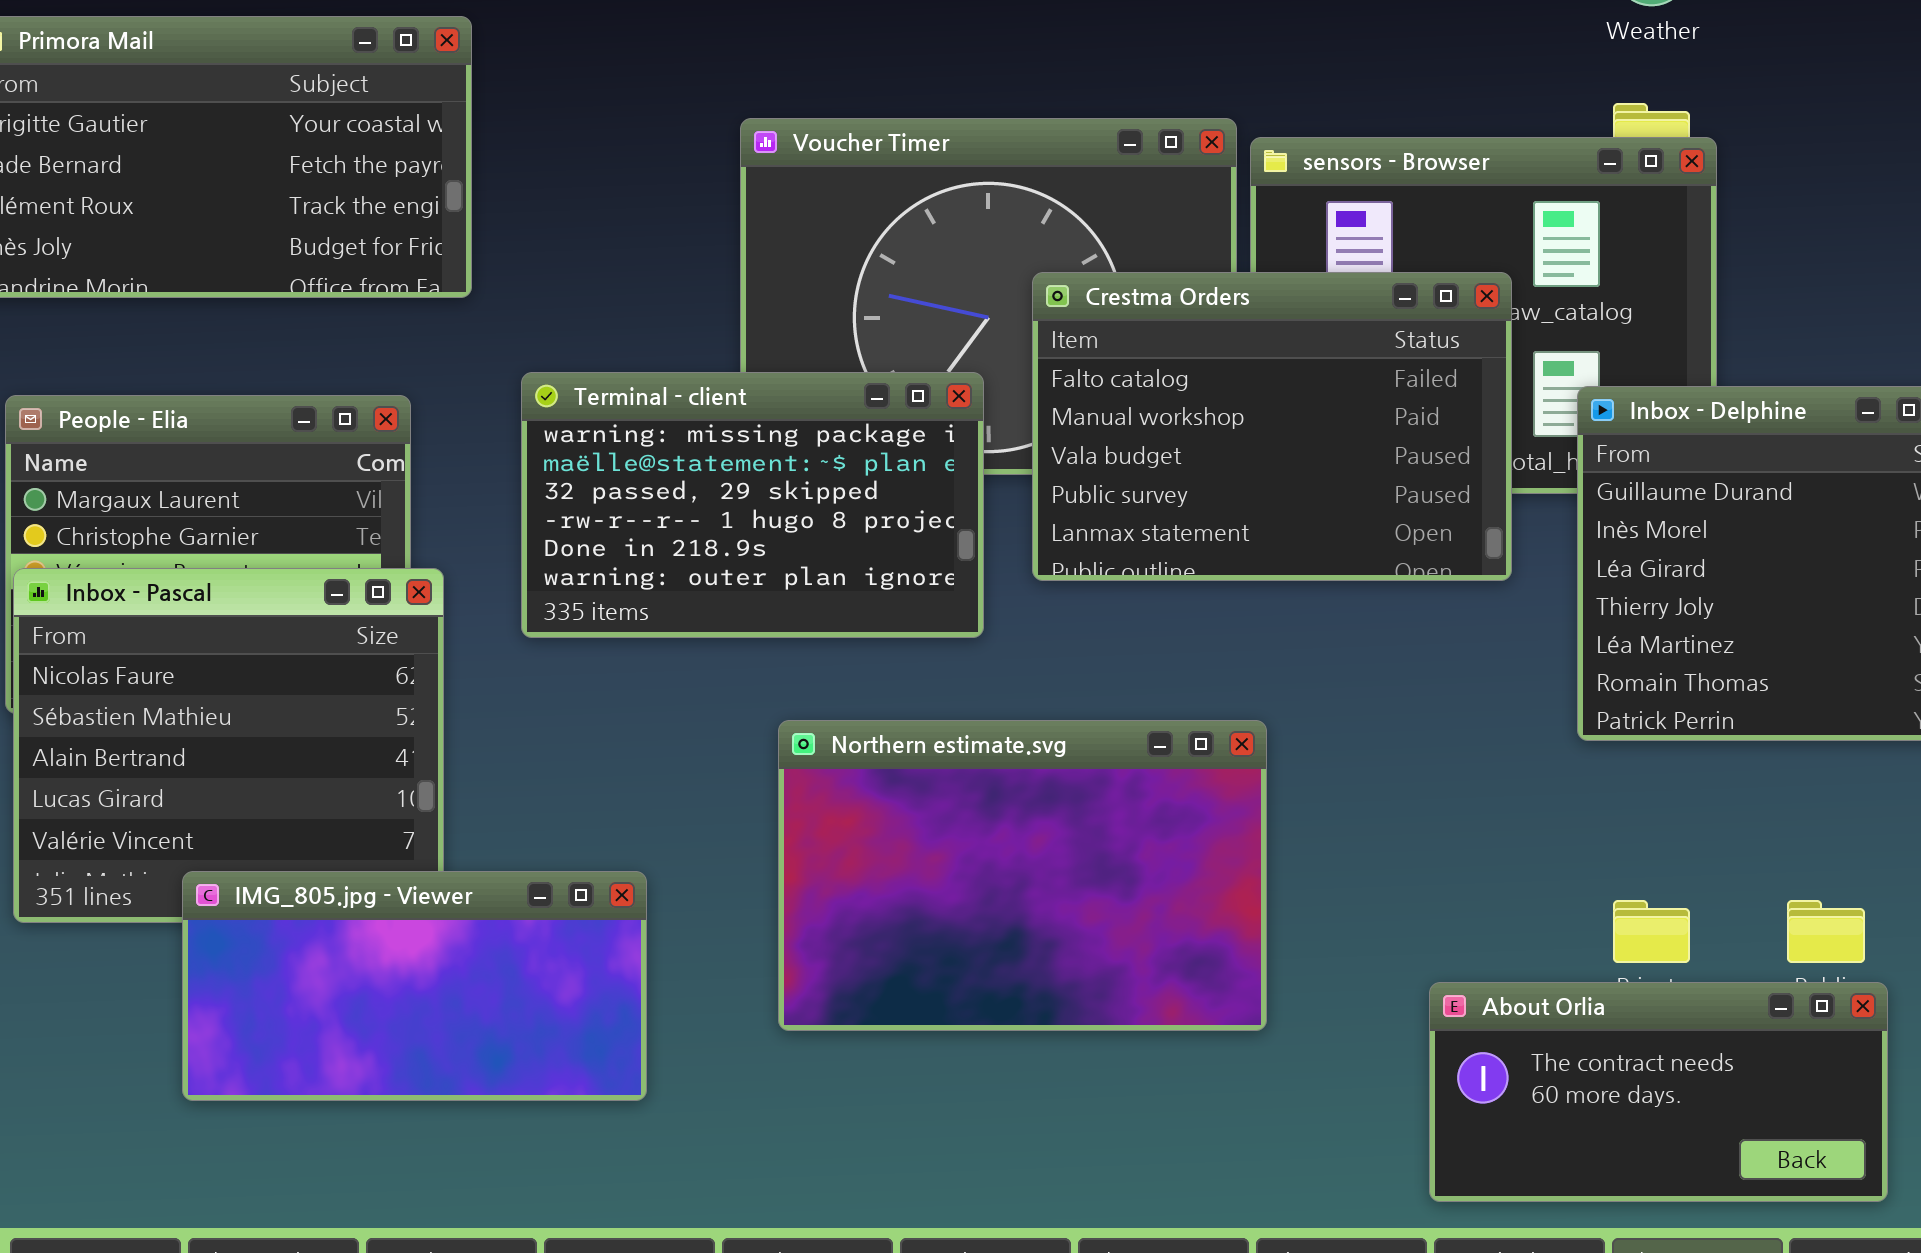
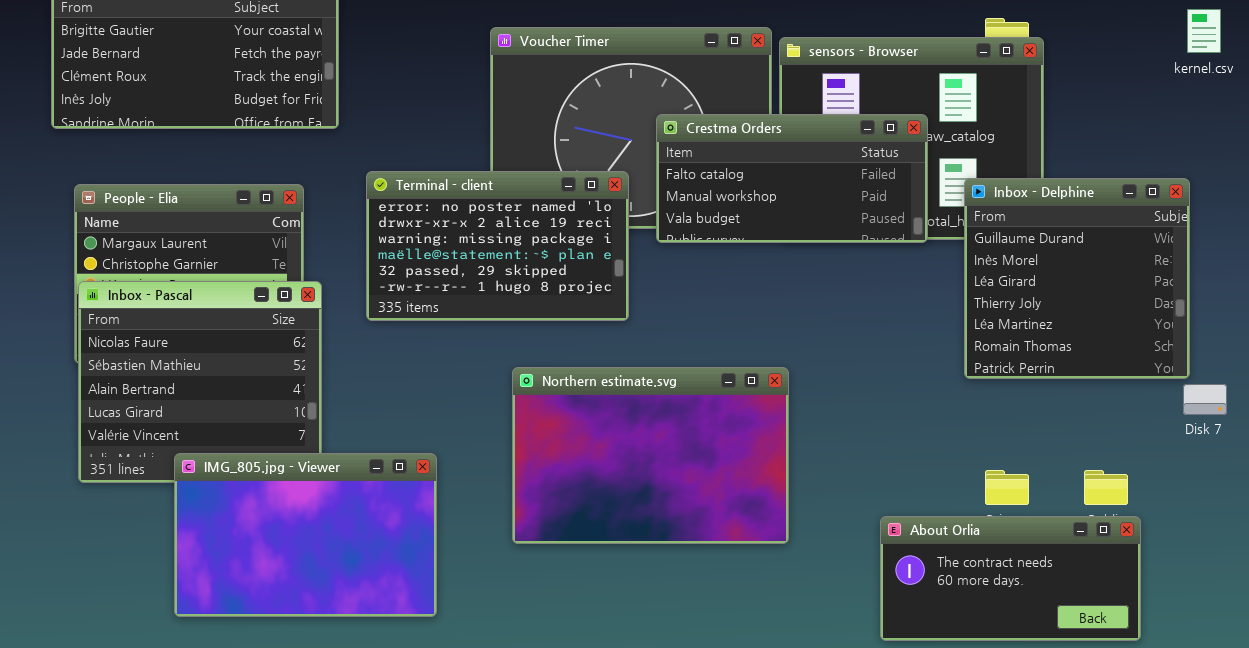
Crestma Orders: [1032,272,1512,581] -> [656,114,928,243], resized
Terminal - client: [521,372,984,638] -> [366,171,629,321], scrolled up 2 rows
IMG_805.jpg - Viewer: [182,871,647,1101] -> [174,453,437,617], resized

